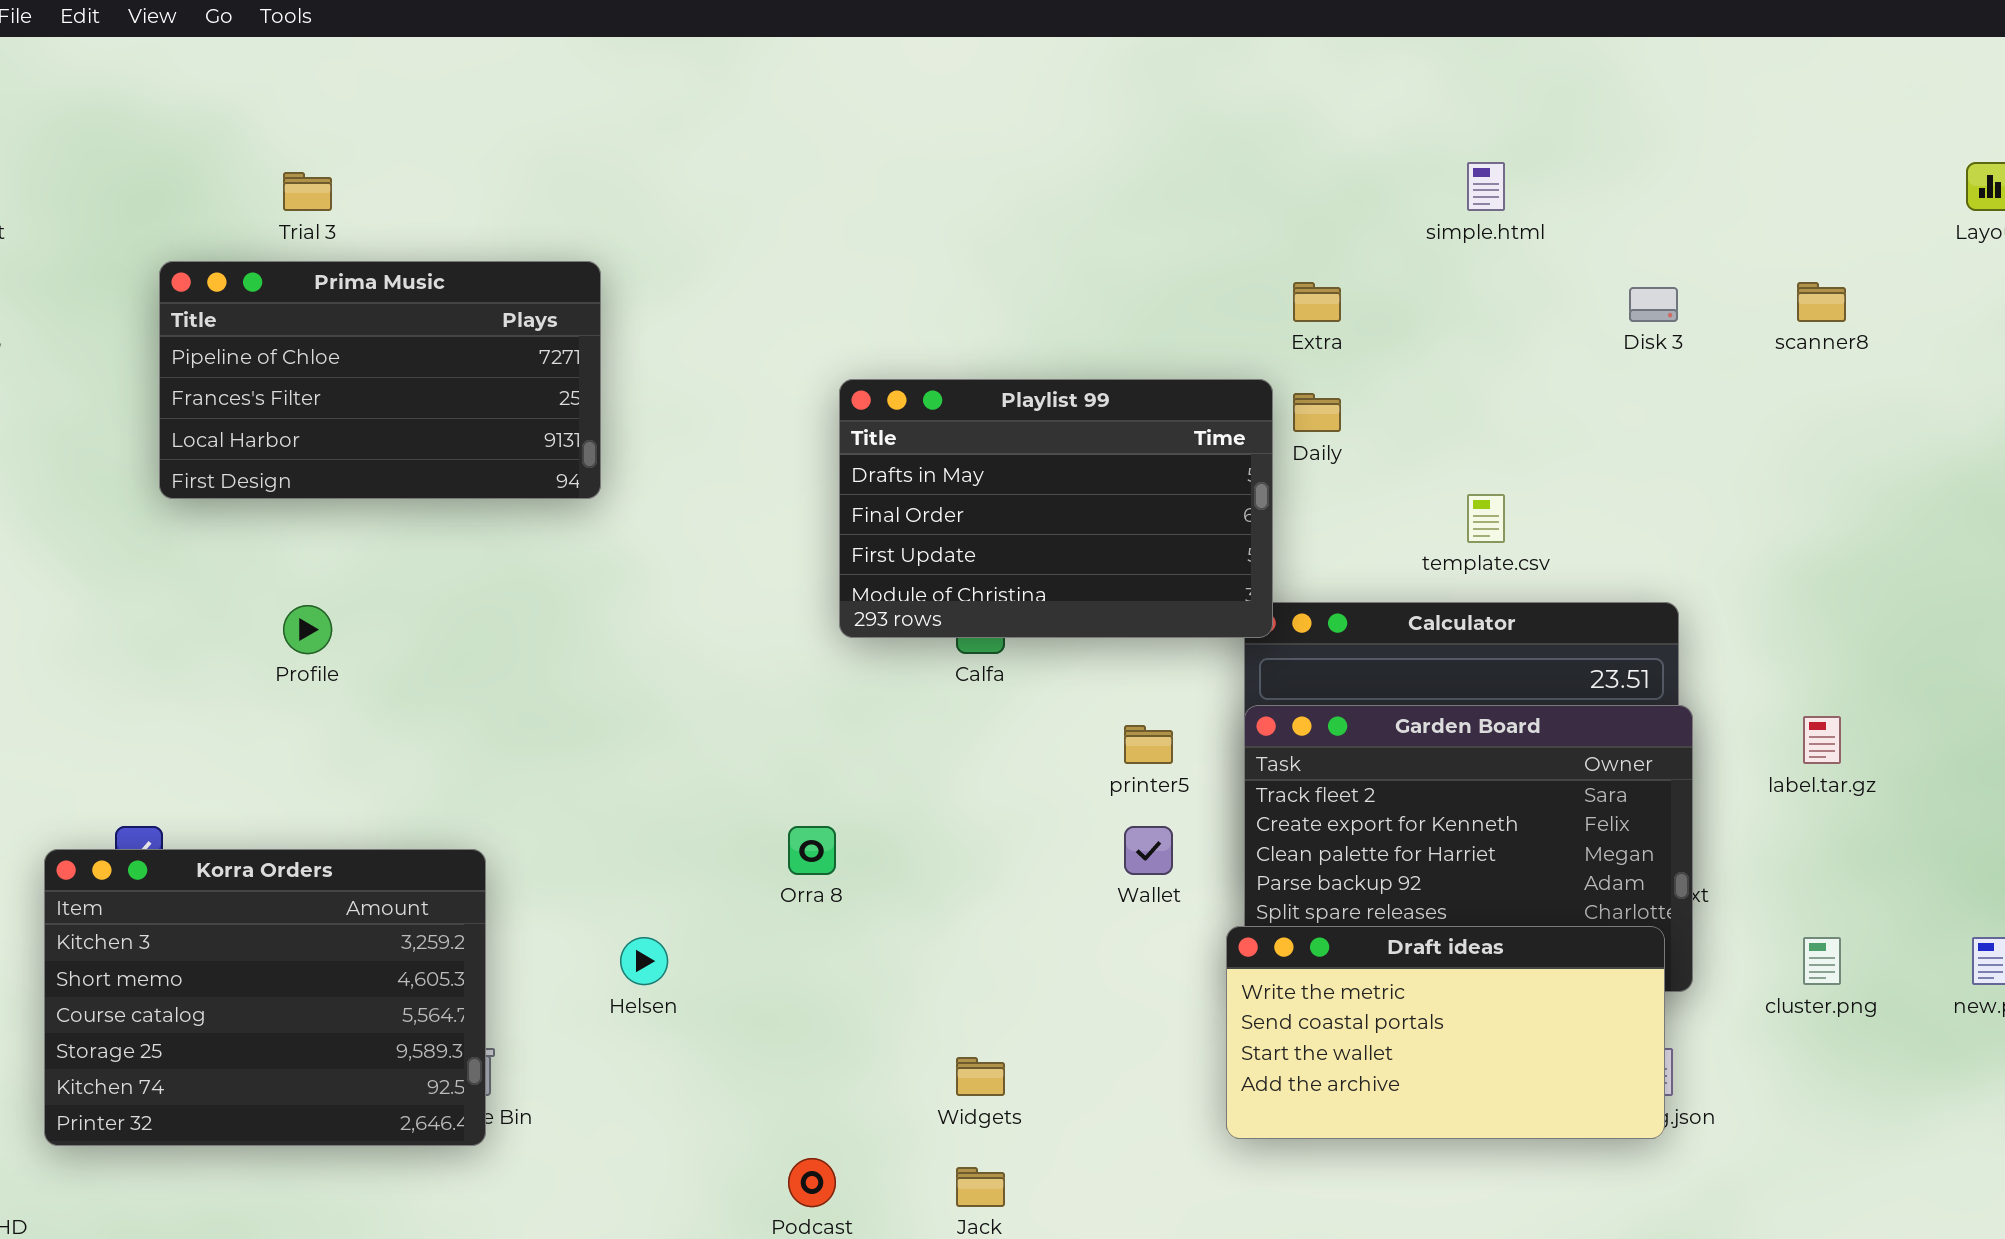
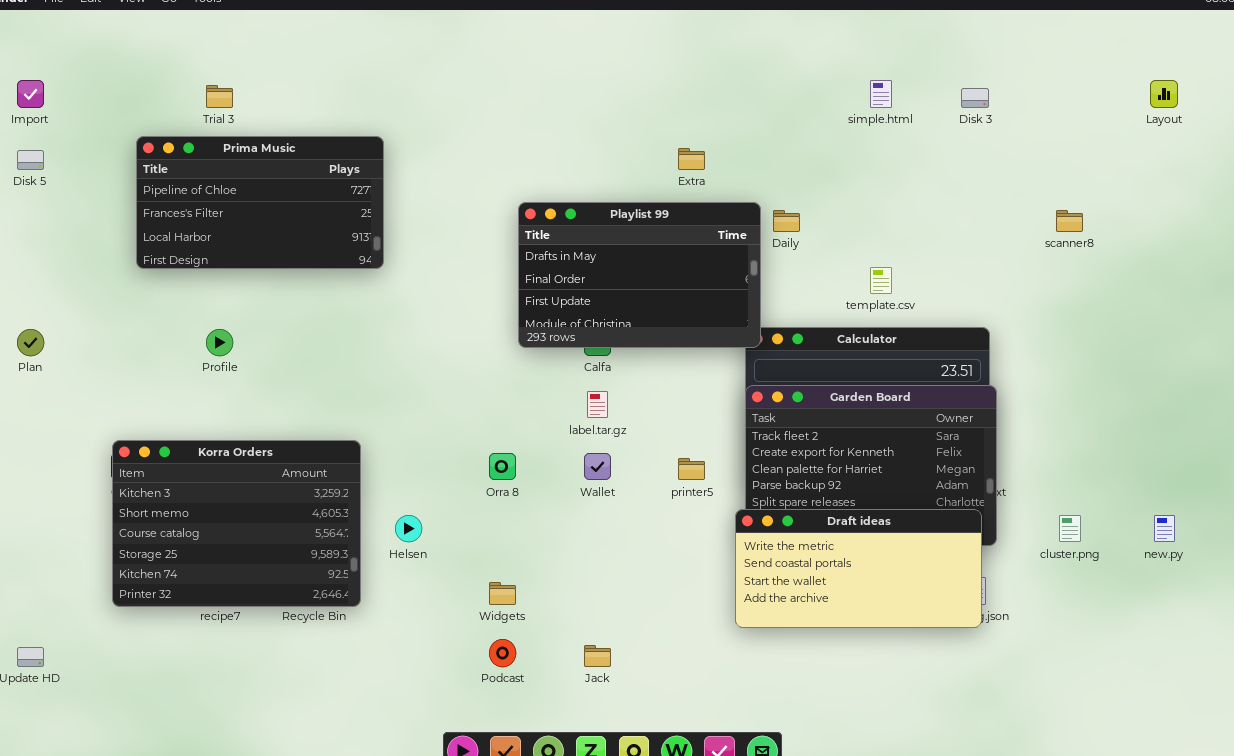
Extra: [1293,282,1341,322] -> [678,148,705,170], moved
scanner8: [1797,282,1846,322] -> [1056,210,1083,232], moved
Disk 3: [1629,287,1678,322] -> [961,88,989,108], moved
label.tar.gz: [1803,716,1841,764] -> [587,391,608,418], moved
printer5: [1124,725,1173,764] -> [678,458,705,480], moved
Wallet: [1124,826,1173,875] -> [584,453,611,480], moved
Korra Orders: [44,849,486,1146] -> [112,440,361,607], moved
Widgets: [956,1057,1005,1096] -> [489,582,516,605], moved

